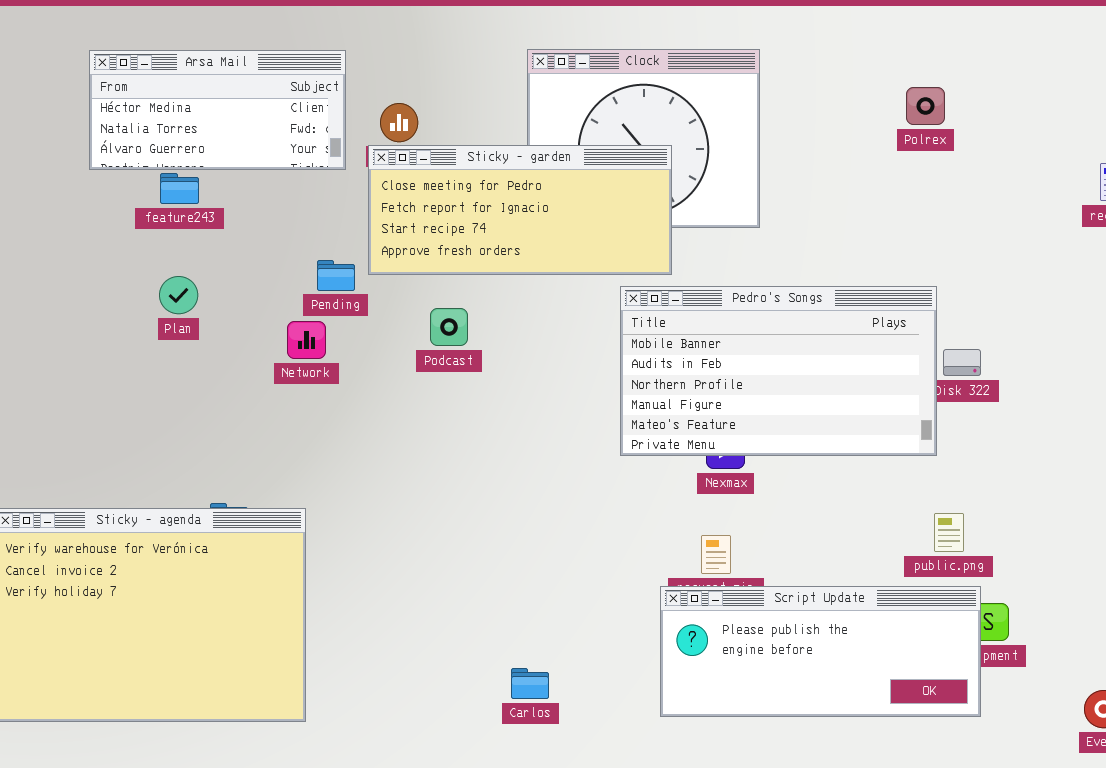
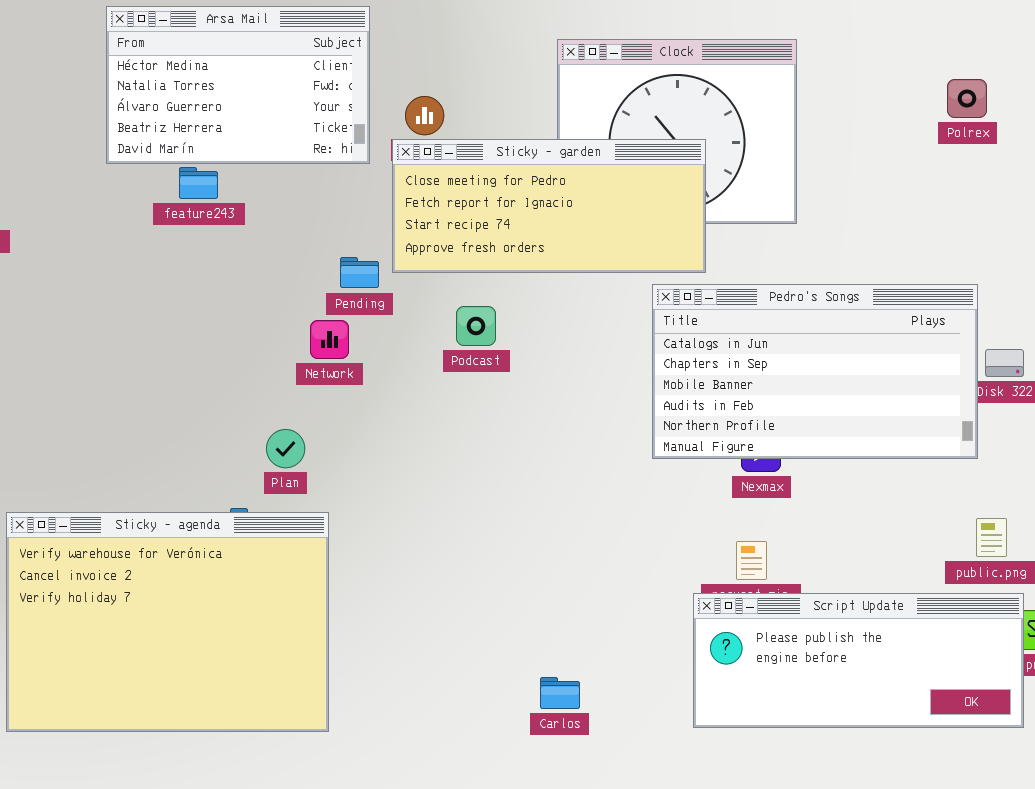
Arsa Mail: [89,50,346,170] -> [106,6,370,164], resized
Plan: [159,276,198,314] -> [266,429,305,468], moved
Pedro's Songs: [620,286,937,456] -> [652,284,978,459], scrolled up 2 rows

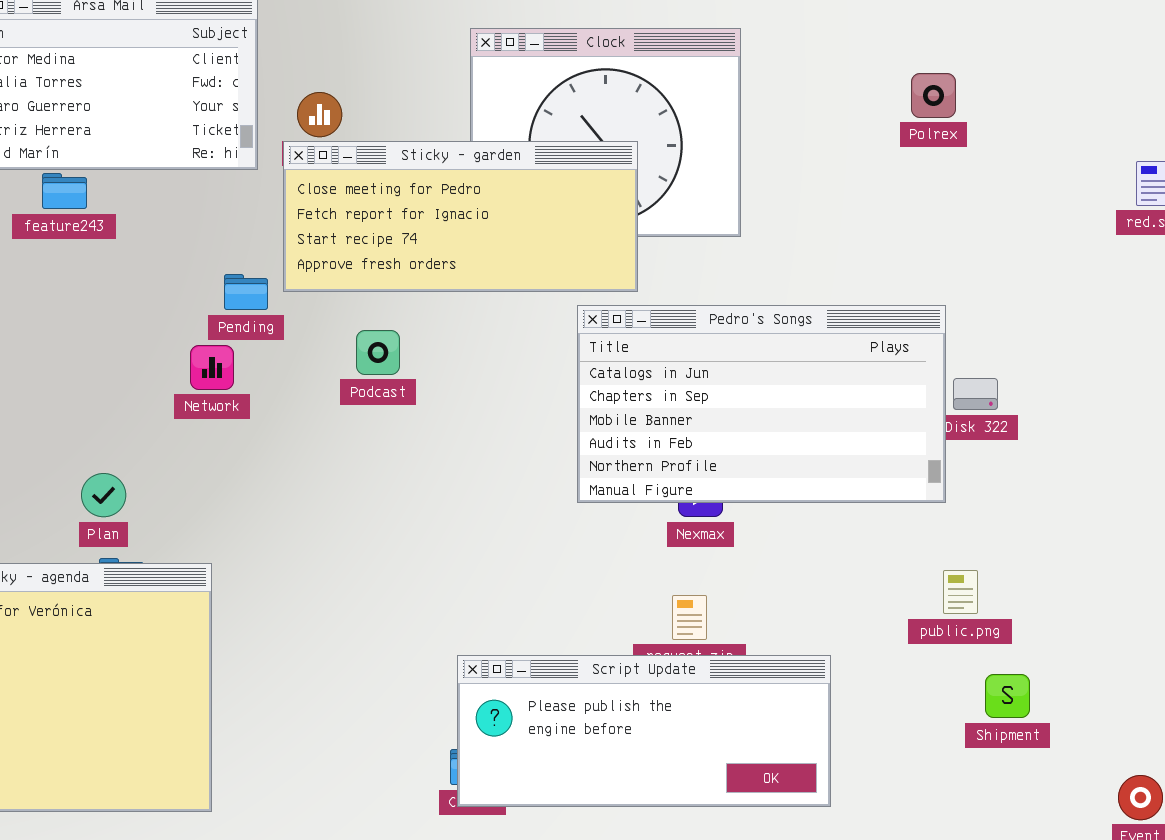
Plan: [266,429,305,468] -> [81,473,126,517], moved
Script Update: [693,593,1024,728] -> [457,655,831,807], moved

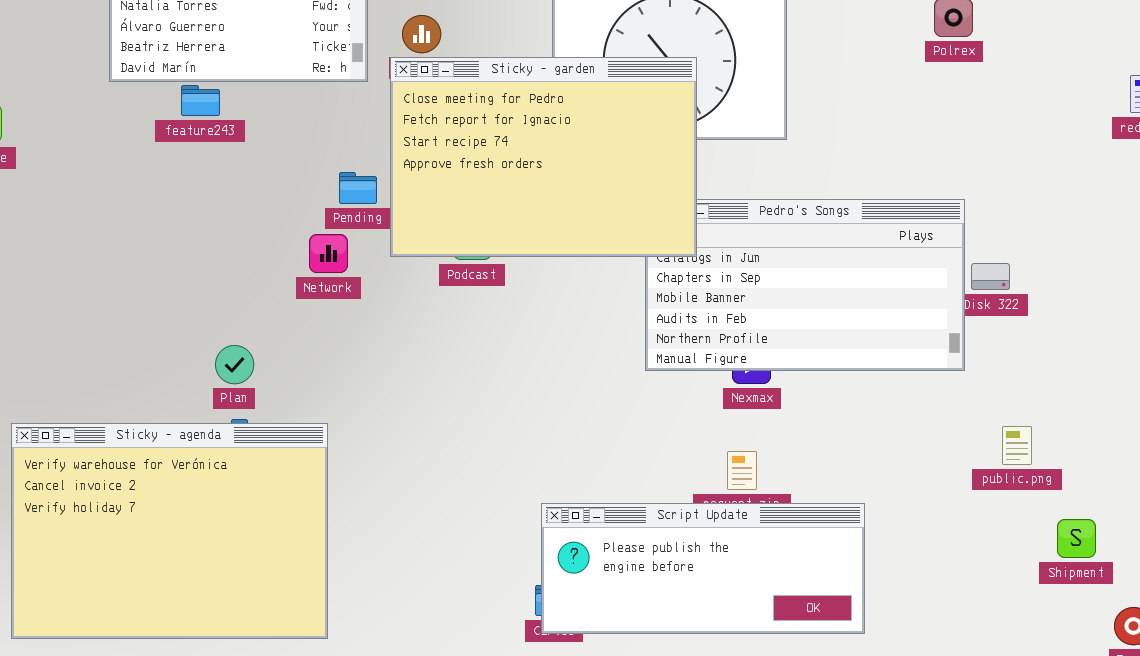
Sticky - garden: [283,141,638,292] -> [390,57,697,257], resized
public.png: [943,570,978,614] -> [1002,426,1032,465], moved
Shipment: [985,674,1030,718] -> [1057,519,1096,558], moved

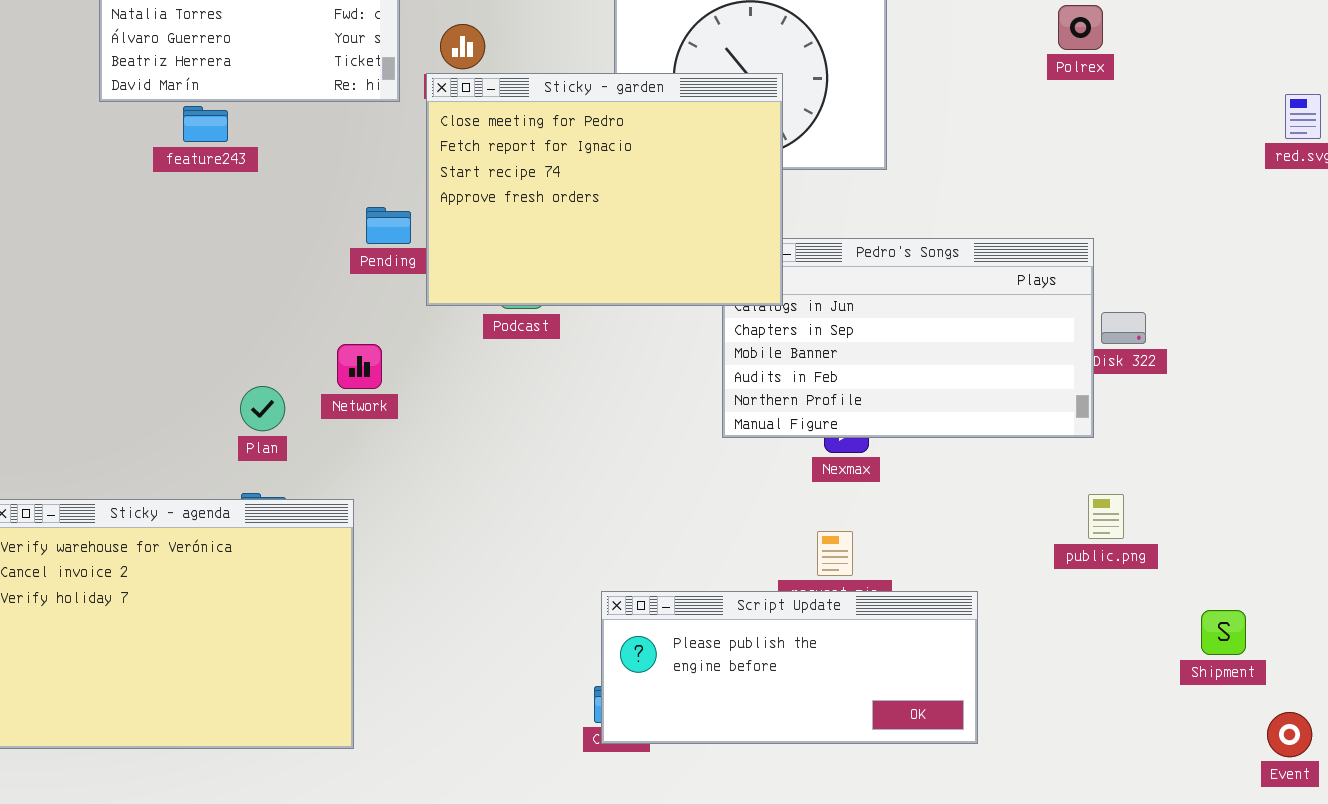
Network: [309,234,348,273] -> [337,344,382,389], moved
Plan: [215,345,254,384] -> [240,386,285,431], moved
public.png: [1002,426,1032,465] -> [1088,494,1124,539], moved

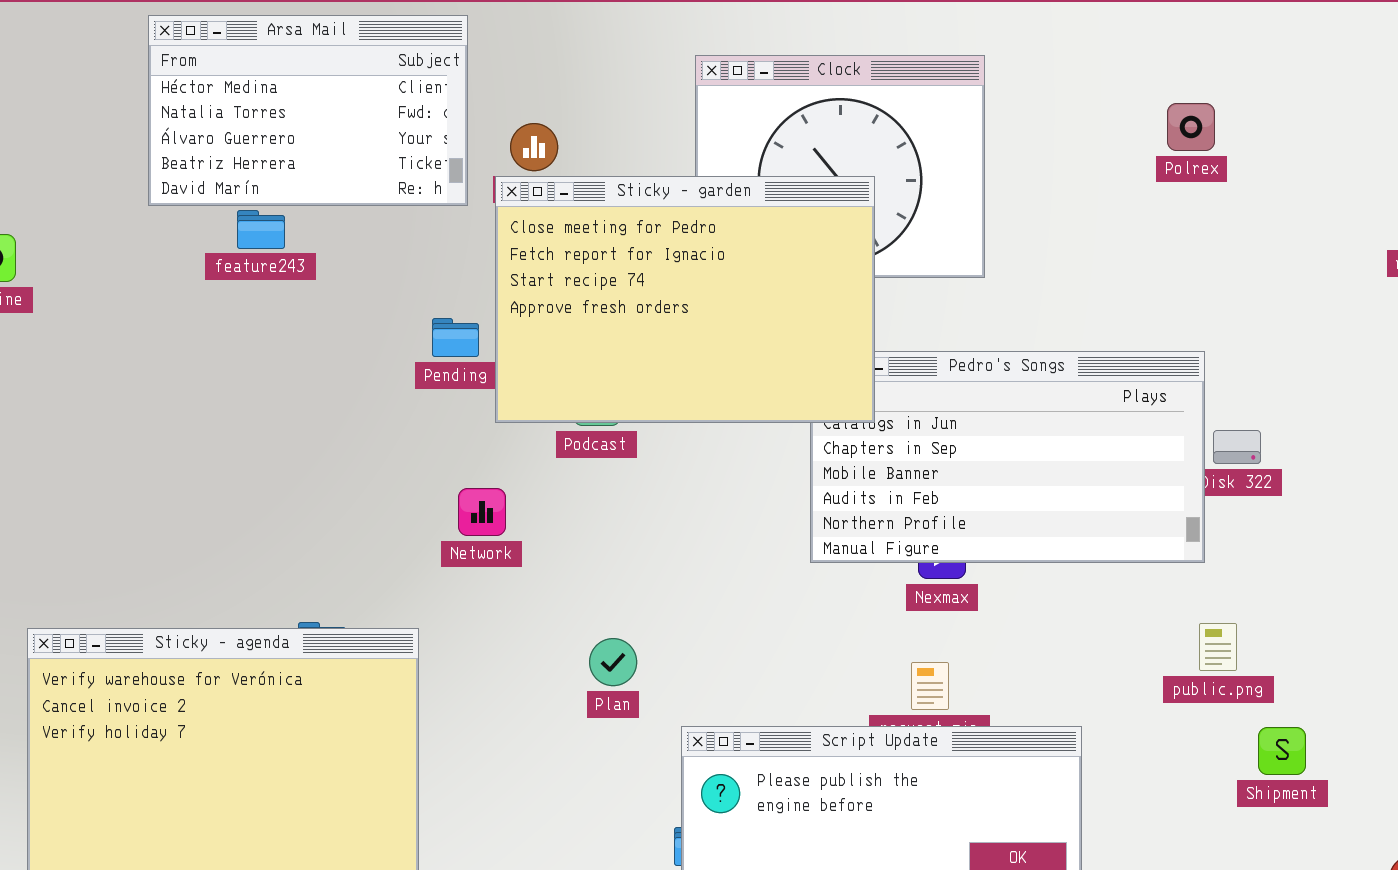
Network: [337,344,382,389] -> [458,488,506,536], moved
Plan: [240,386,285,431] -> [589,638,637,686], moved
Shipment: [1201,610,1246,655] -> [1258,727,1306,775], moved

